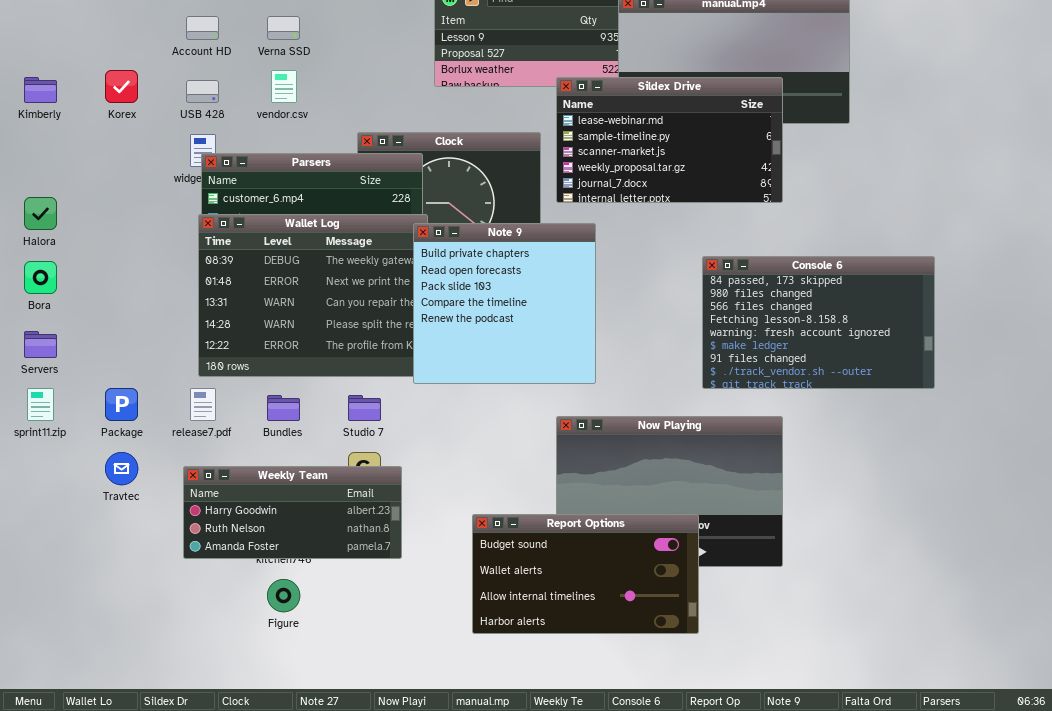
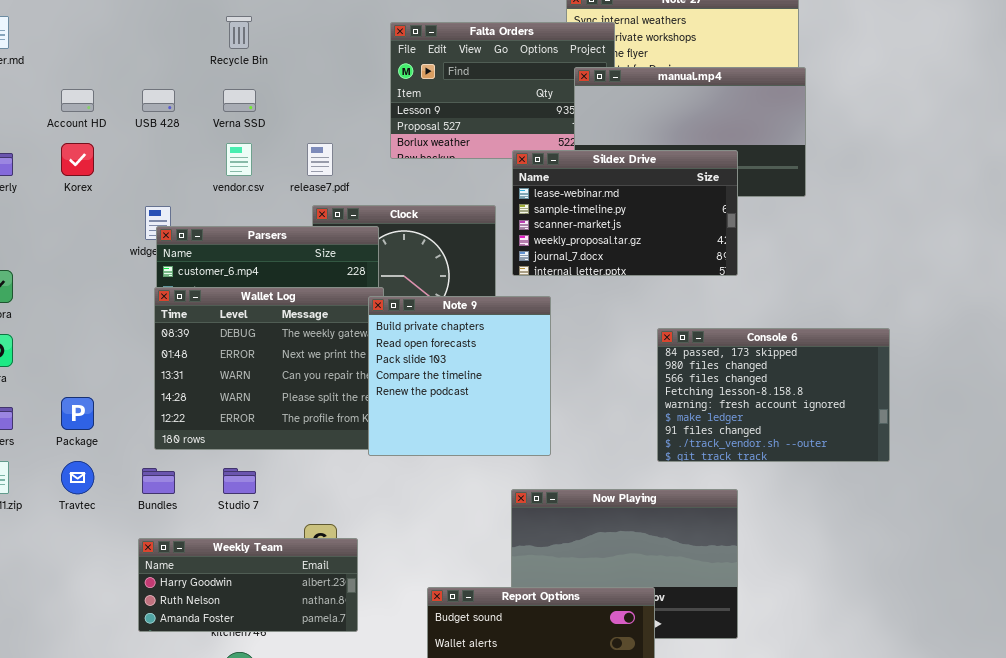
Account HD: [186,16,219,40] -> [61,89,94,112], moved
USB 428: [186,80,219,103] -> [142,89,175,112], moved
Package: [105,388,138,421] -> [61,397,94,430], moved
release7.pdf: [190,388,216,421] -> [307,143,333,176], moved
Bundles: [267,395,300,421] -> [142,468,175,494], moved
Studio 7: [348,395,381,421] -> [223,468,256,494], moved
Travtec: [105,452,138,485] -> [61,461,94,494], moved

